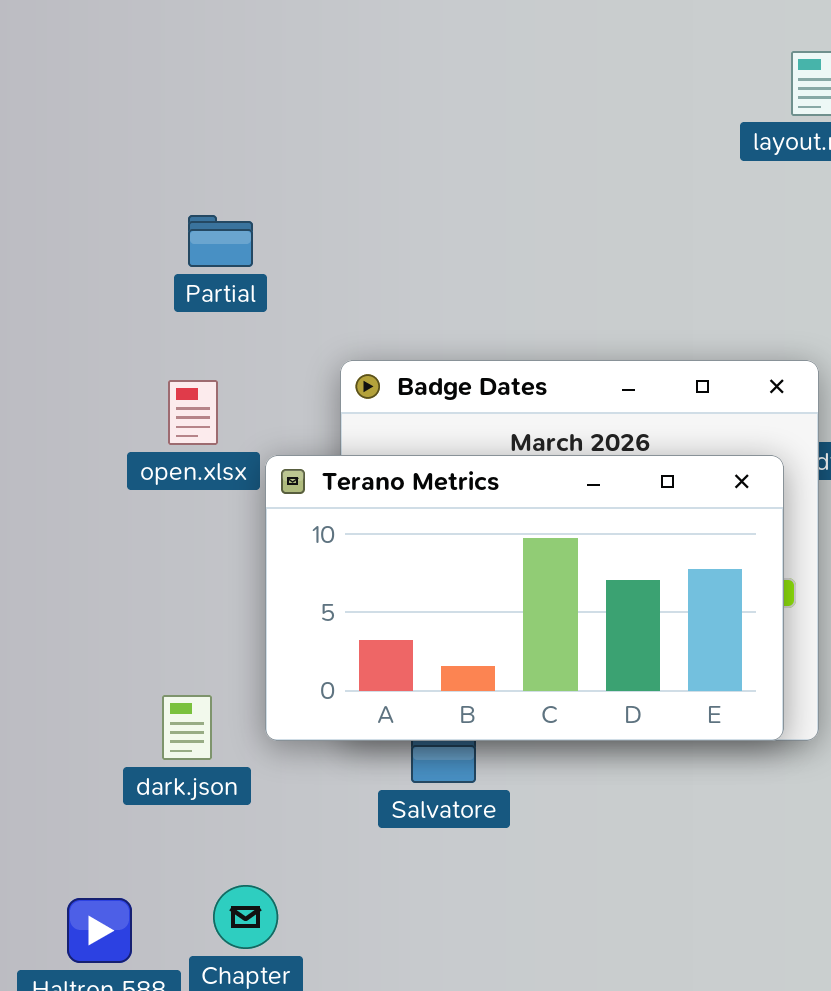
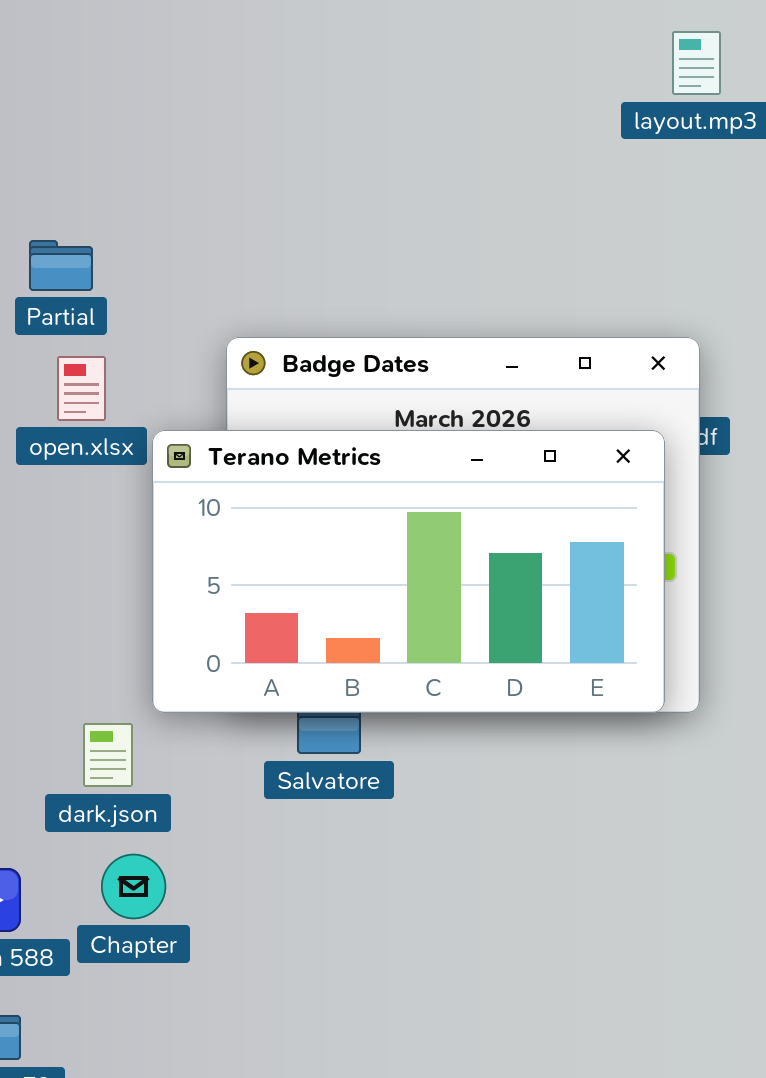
Partial: [188,215,253,267] -> [29,240,93,291], moved
dark.json: [162,695,212,760] -> [83,723,133,787], moved

